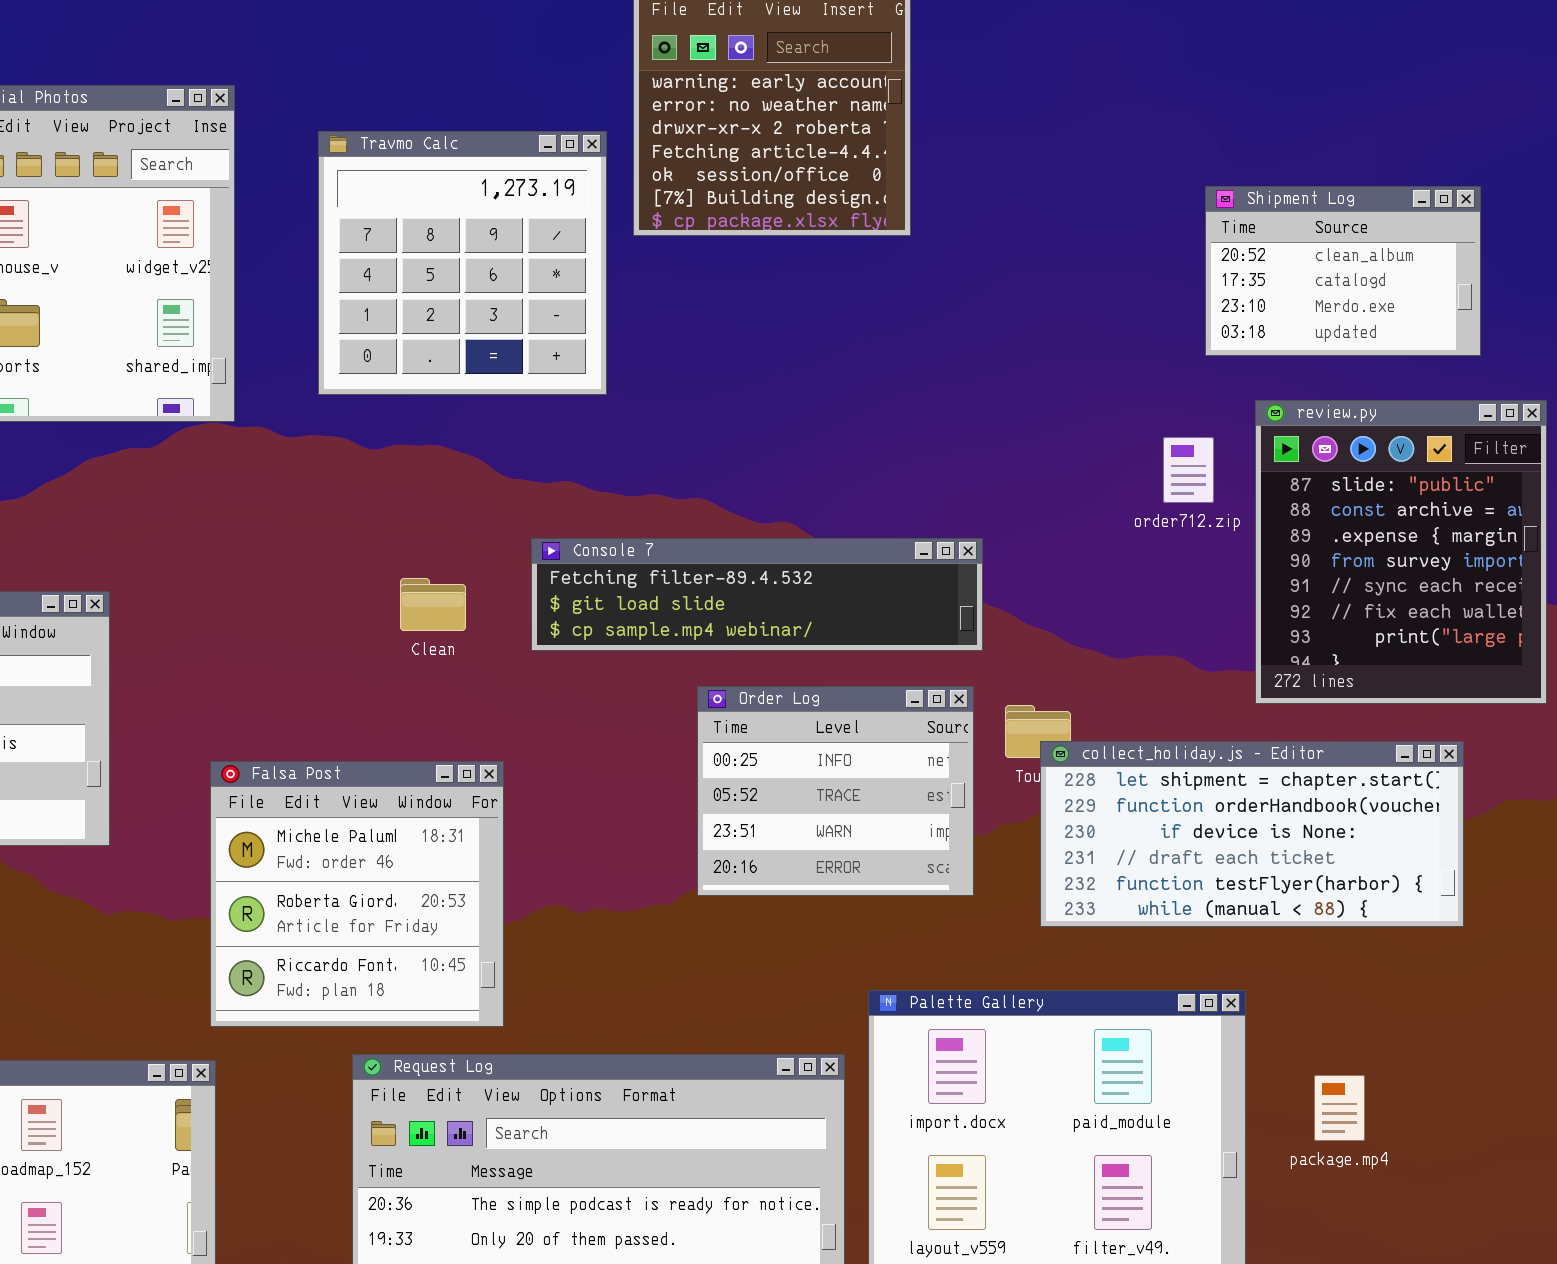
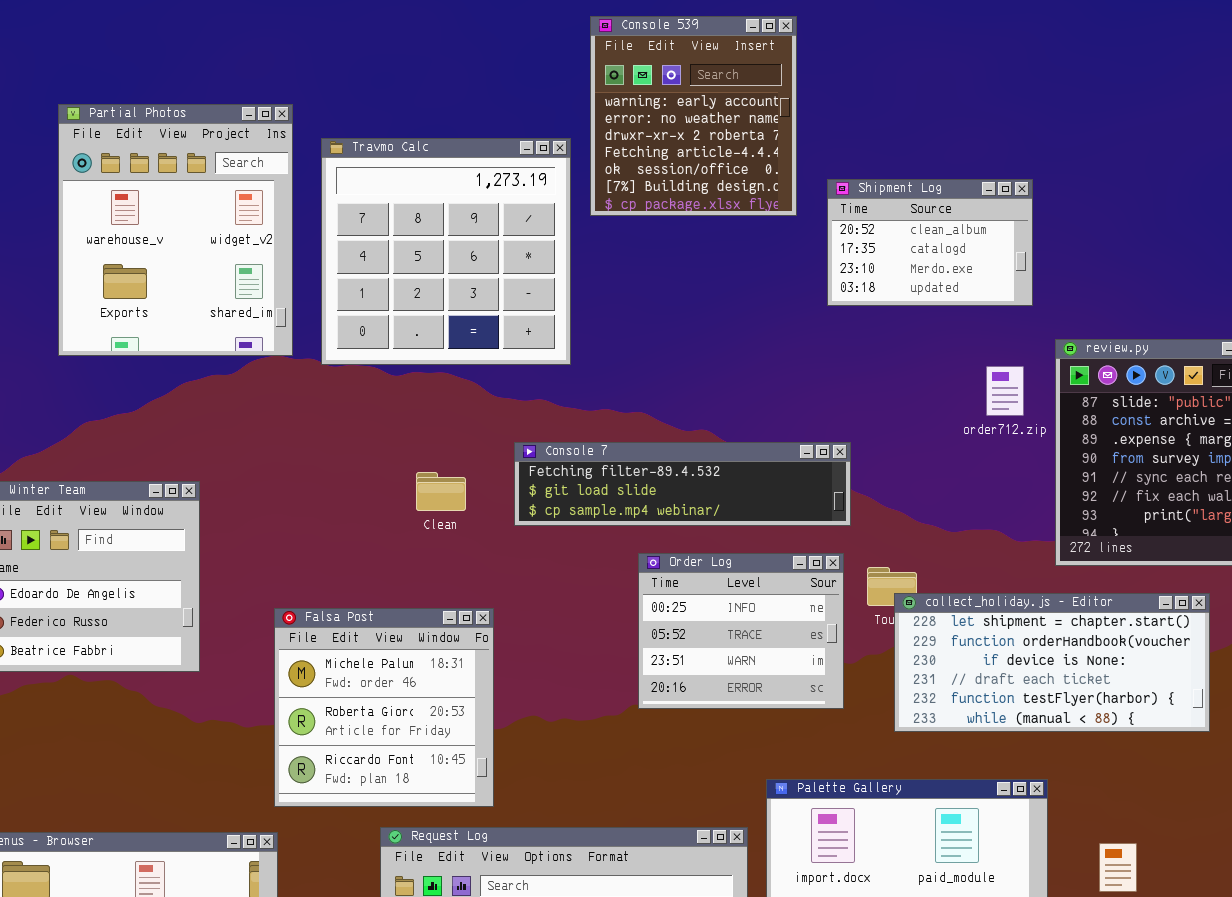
Travmo Calc: [318,131,607,395] -> [321,138,571,365], resized
Shipment Log: [1205,186,1481,356] -> [827,179,1033,306], moved

